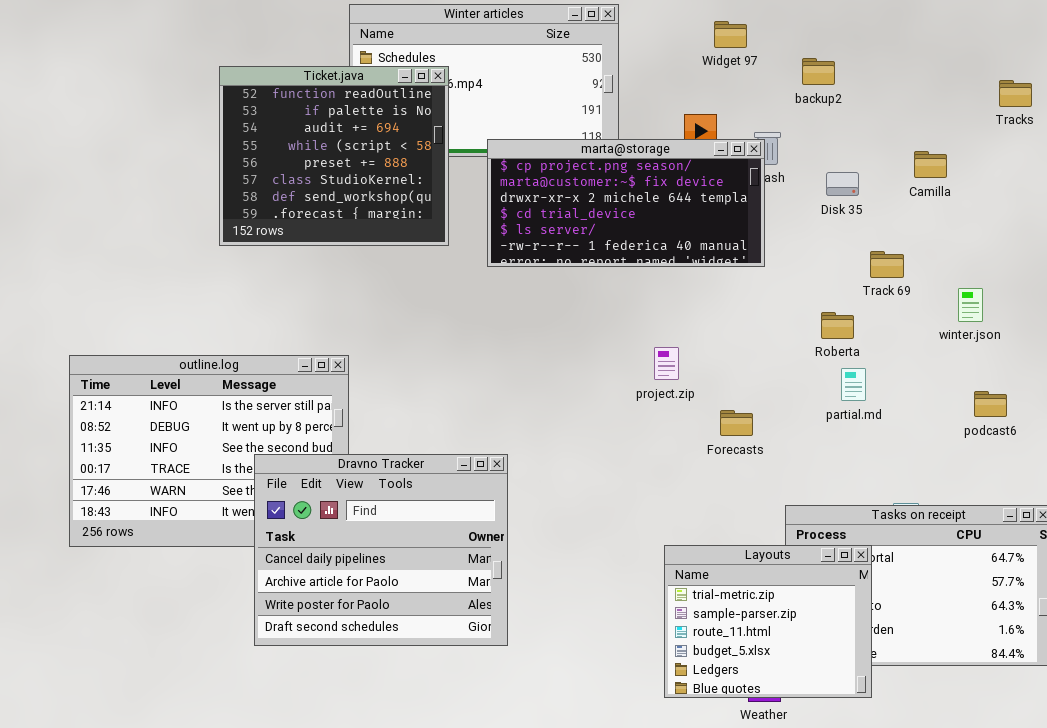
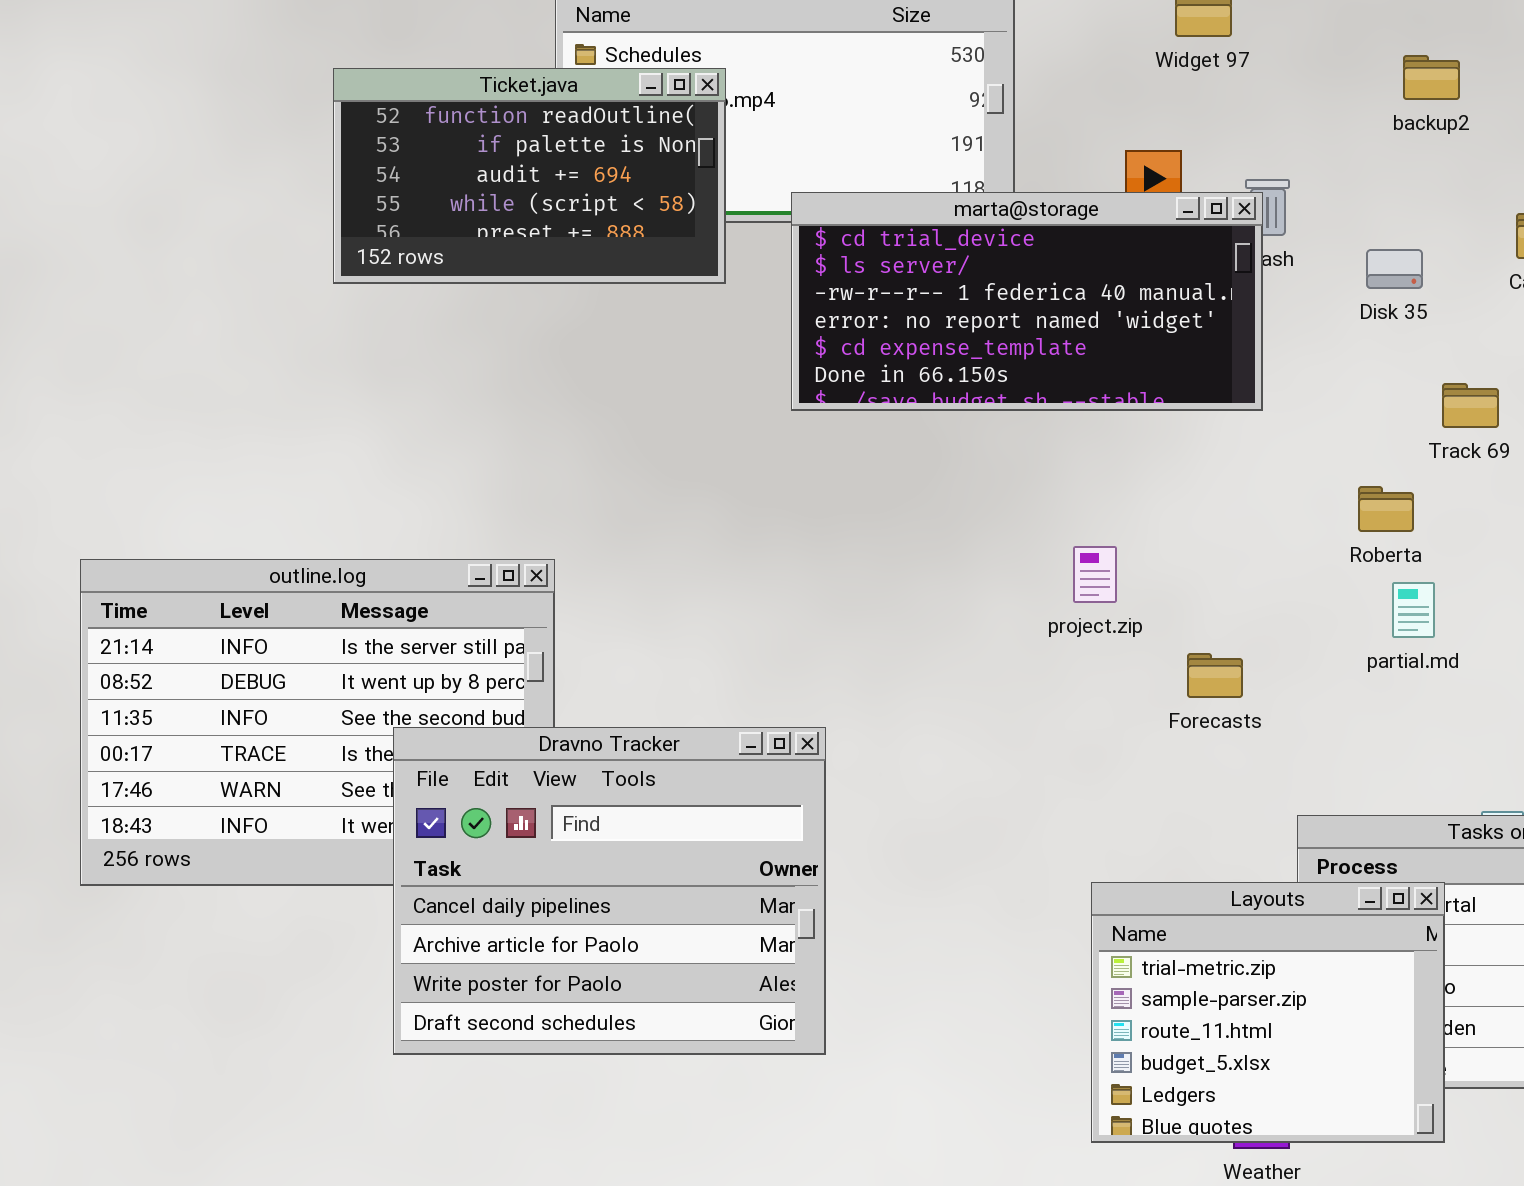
backup2: [802,58,835,85] -> [1403,55,1460,100], moved
Ticket.java: [219,66,449,246] -> [333,68,726,284], resized
marta@storage: [487,139,765,267] -> [791,192,1263,411], scrolled down 3 rows

